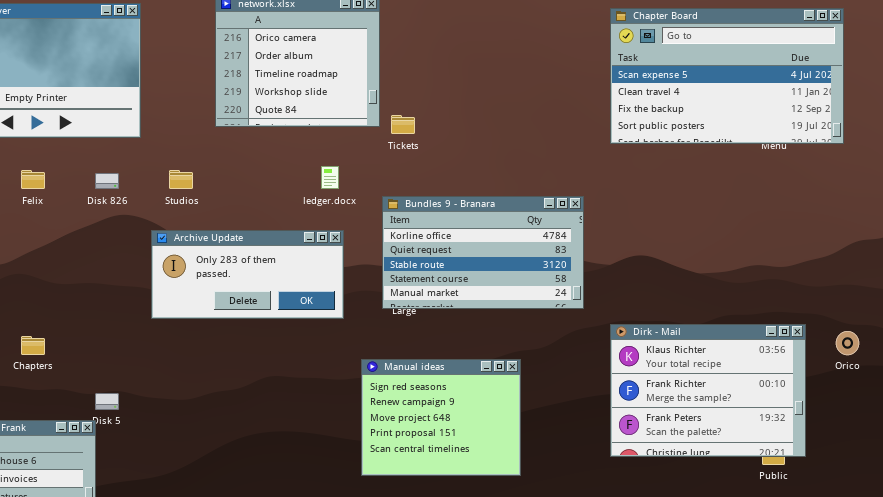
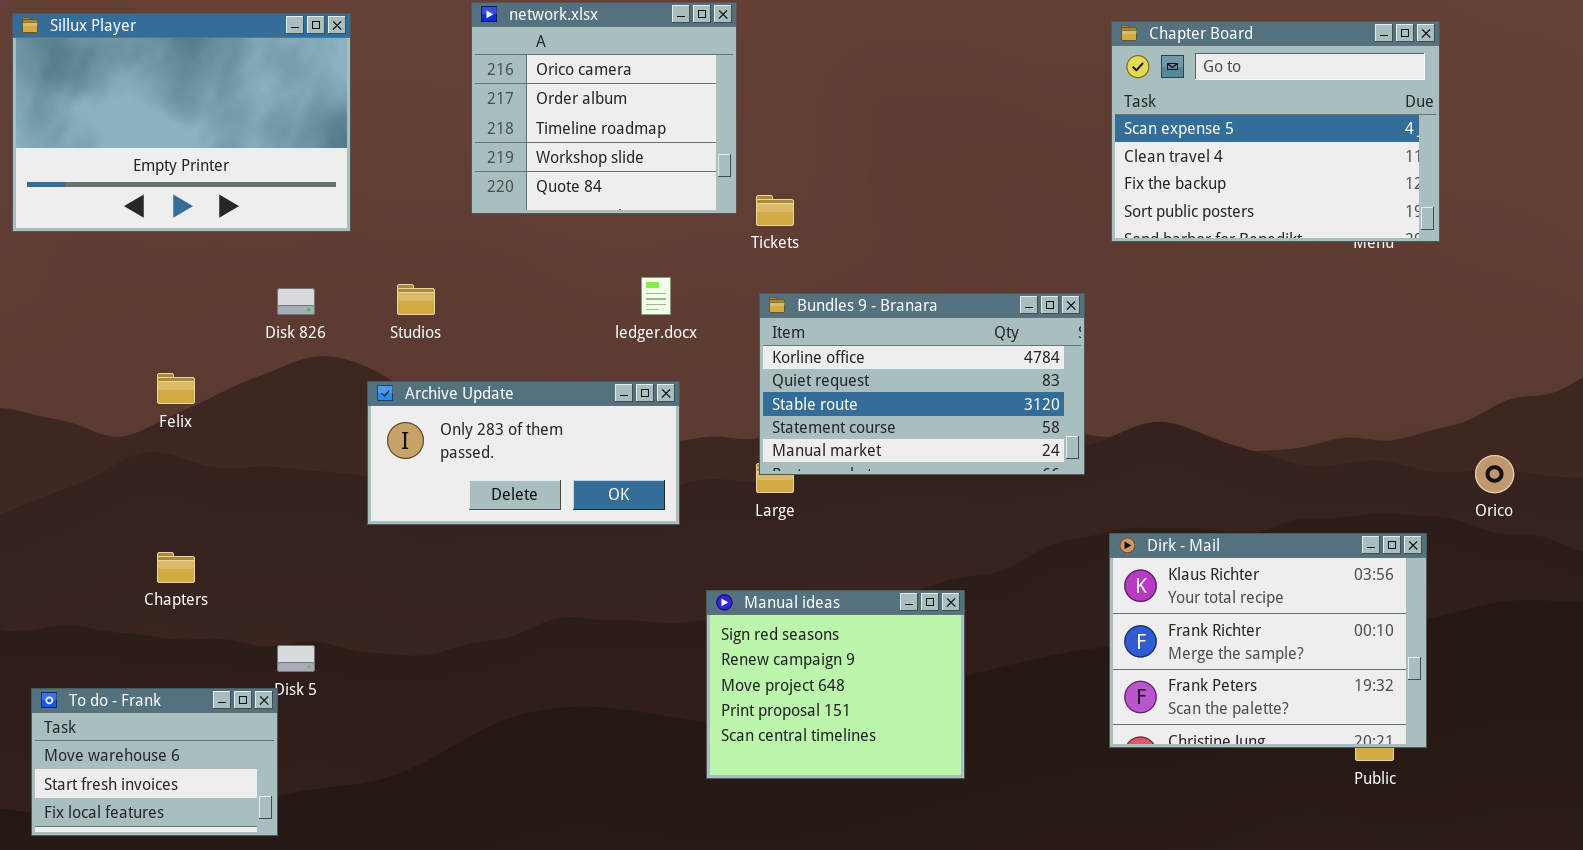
Chapter Board: [610,8,844,144] -> [1111,21,1440,242], resized
Felix: [21,170,45,189] -> [157,373,195,404], moved
Bundles 9 - Branara: [382,196,584,309] -> [759,293,1085,475], moved
Orico: [836,331,859,355] -> [1475,455,1514,493], moved

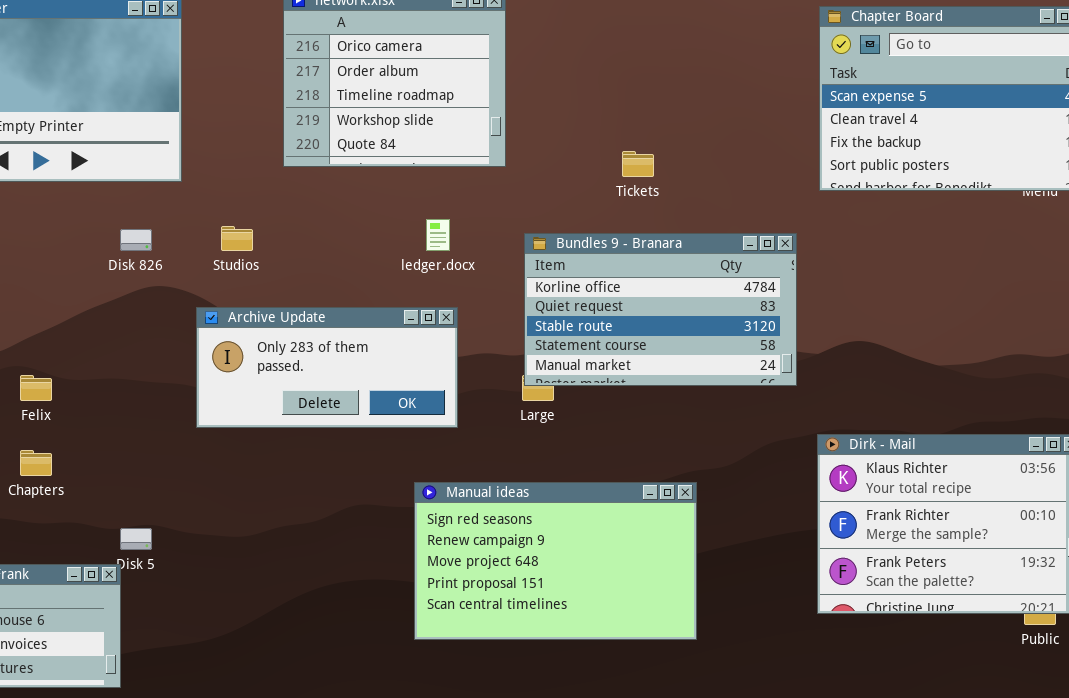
Tickets: [756,195,794,226] -> [622,151,654,177], moved
Felix: [157,373,195,404] -> [20,375,52,401], moved
Manual ideas: [706,590,965,779] -> [414,482,697,640], resized

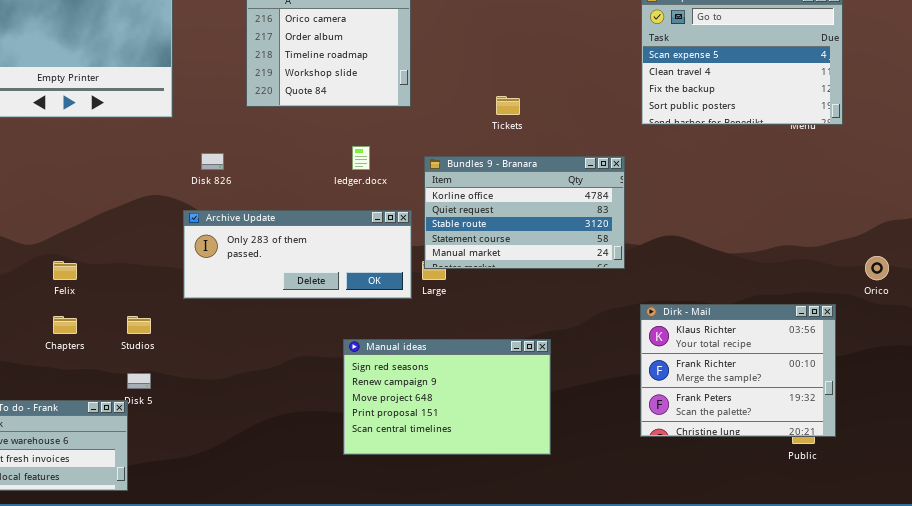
Studios: [221,226,253,251] -> [127,316,151,334], moved
Disk 826: [120,229,152,251] -> [201,153,224,170], moved
Archive Update: [196,307,458,428] -> [183,210,412,299], resized

